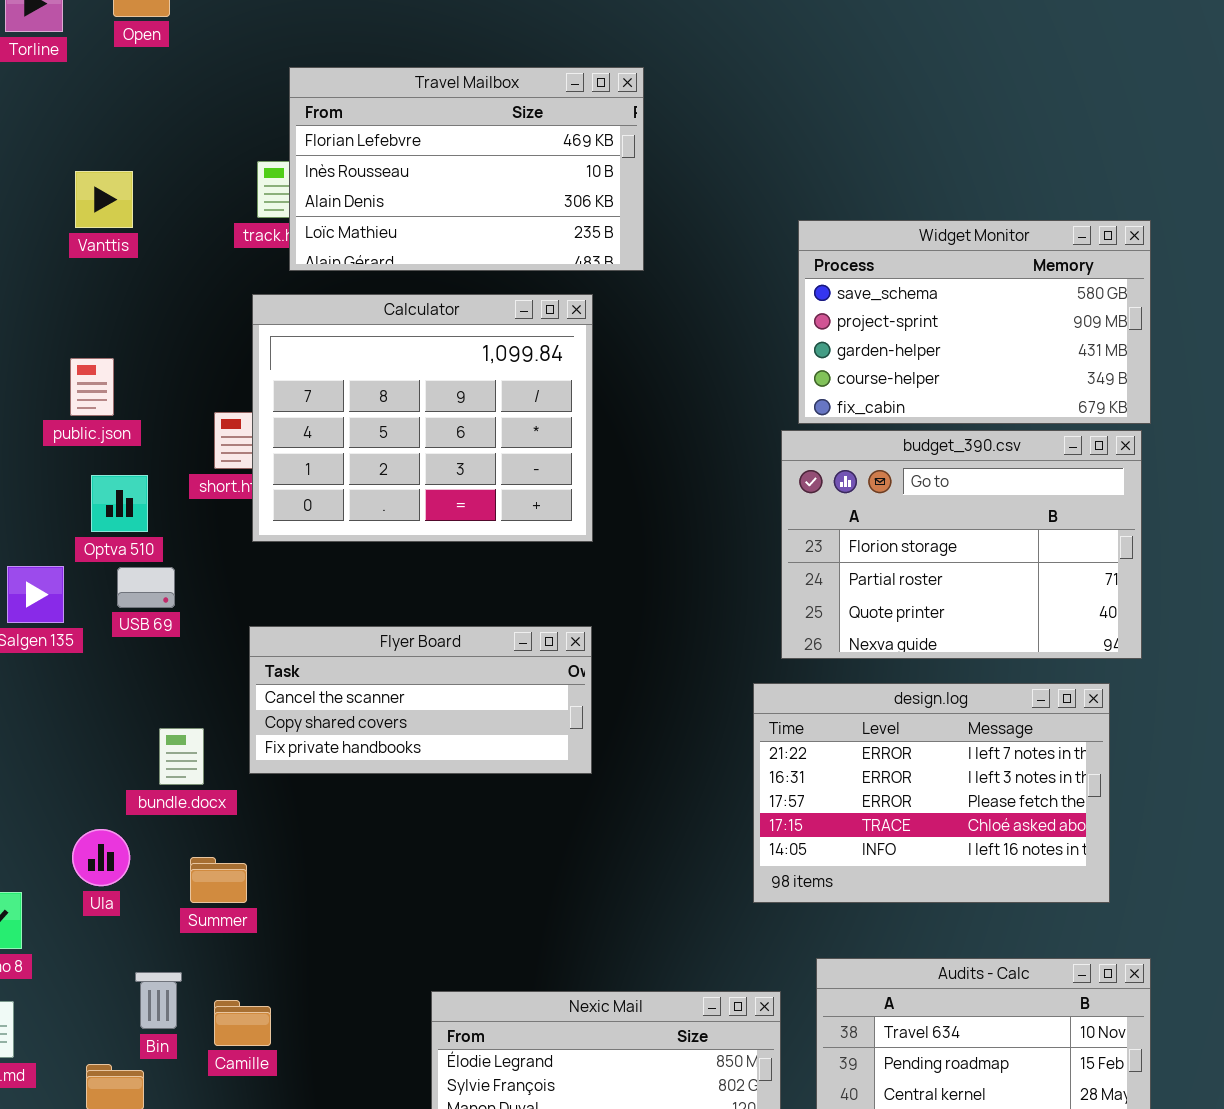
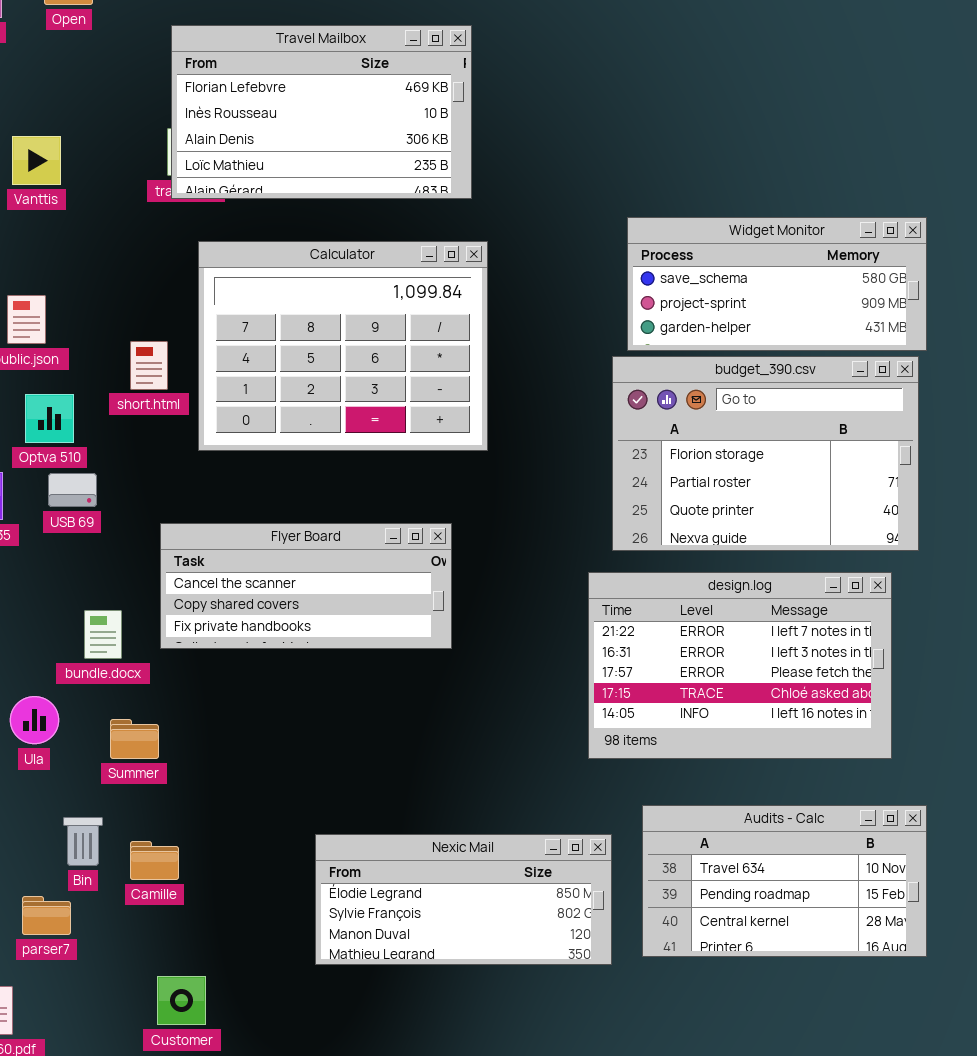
Travel Mailbox: [289,67,644,271] -> [171,25,472,199], moved
Widget Monitor: [798,220,1151,424] -> [627,217,927,351], resized
Calculator: [252,294,593,542] -> [198,241,488,451], moved

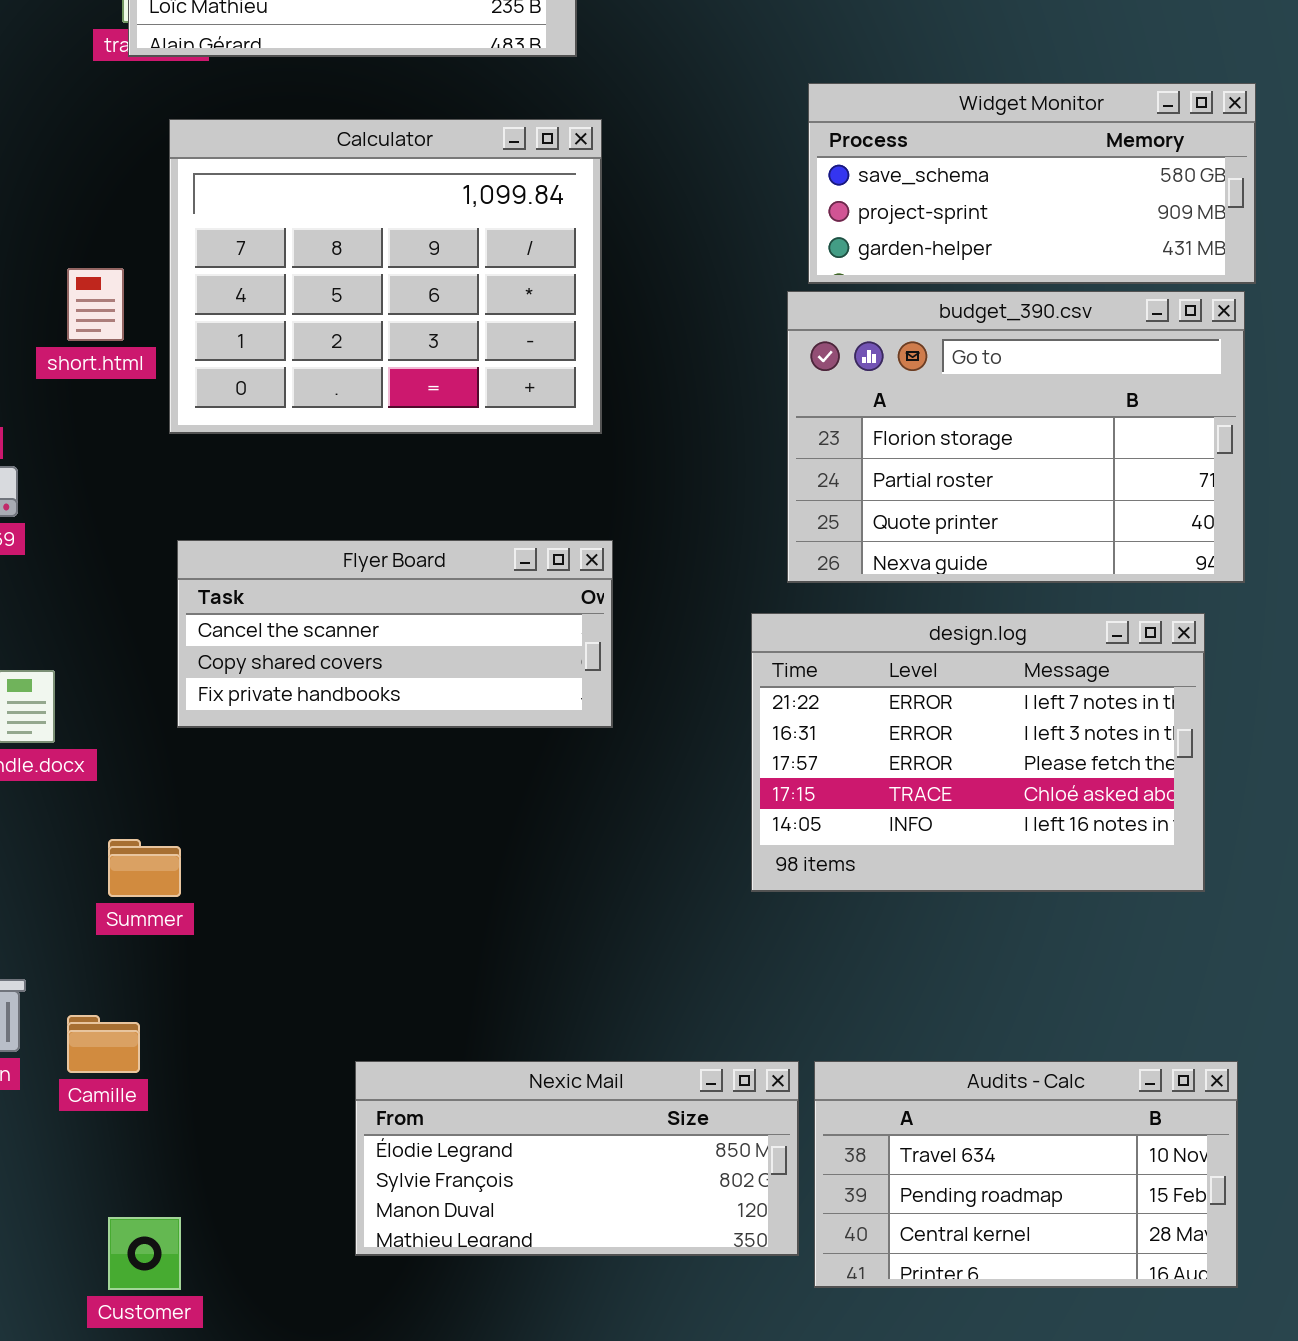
Flyer Board: [160,523,452,649] -> [177,540,613,728], moved
Summer: [110,719,159,759] -> [108,839,181,897], moved
Audits - Calc: [642,805,927,957] -> [814,1061,1238,1288], moved
Nexic Mail: [315,834,612,965] -> [355,1061,799,1256], moved

